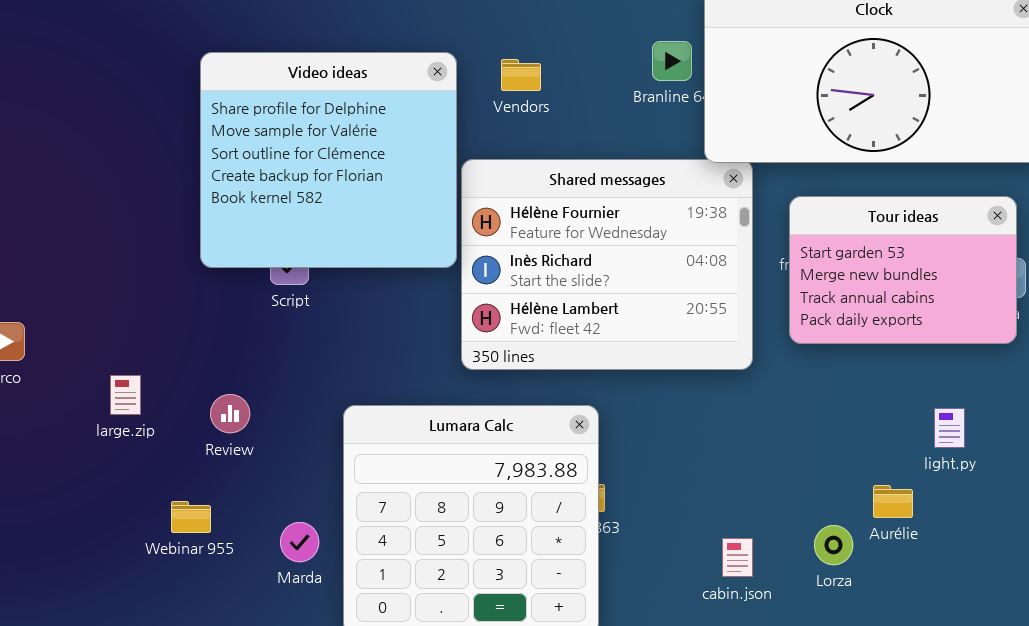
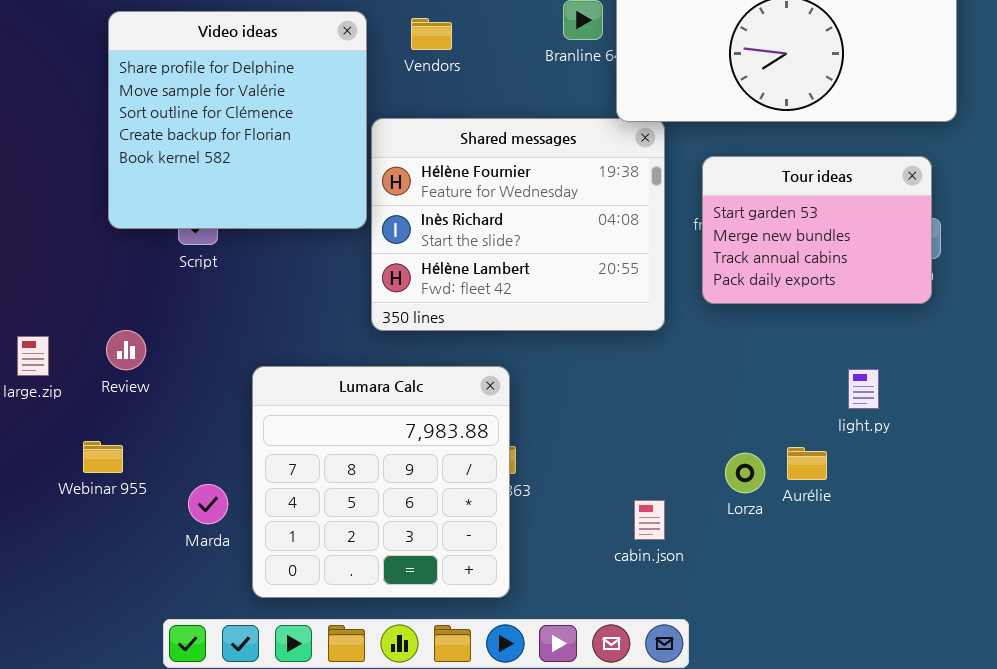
Review: [210,394,250,433] -> [106,330,146,370], moved
Webinar 955: [171,501,211,533] -> [83,441,123,473], moved
Lorza: [814,525,853,565] -> [725,453,765,493], moved

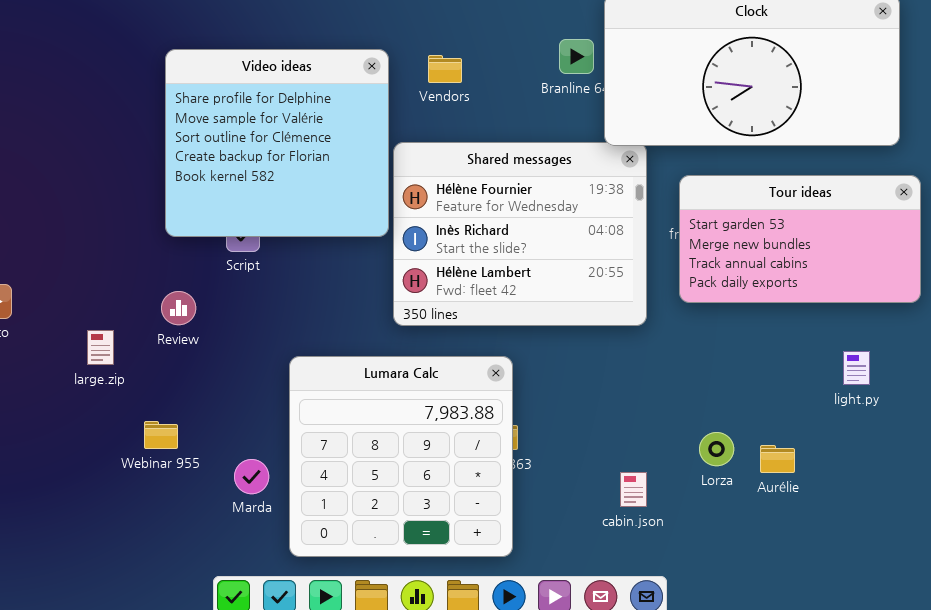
Tour ideas: [702,156,932,304] -> [679,175,921,303], resized
Review: [106,330,146,370] -> [161,291,196,325], moved
light.py: [848,369,879,409] -> [843,351,870,385], moved
Aurélie: [787,447,827,480] -> [760,445,795,473], moved

